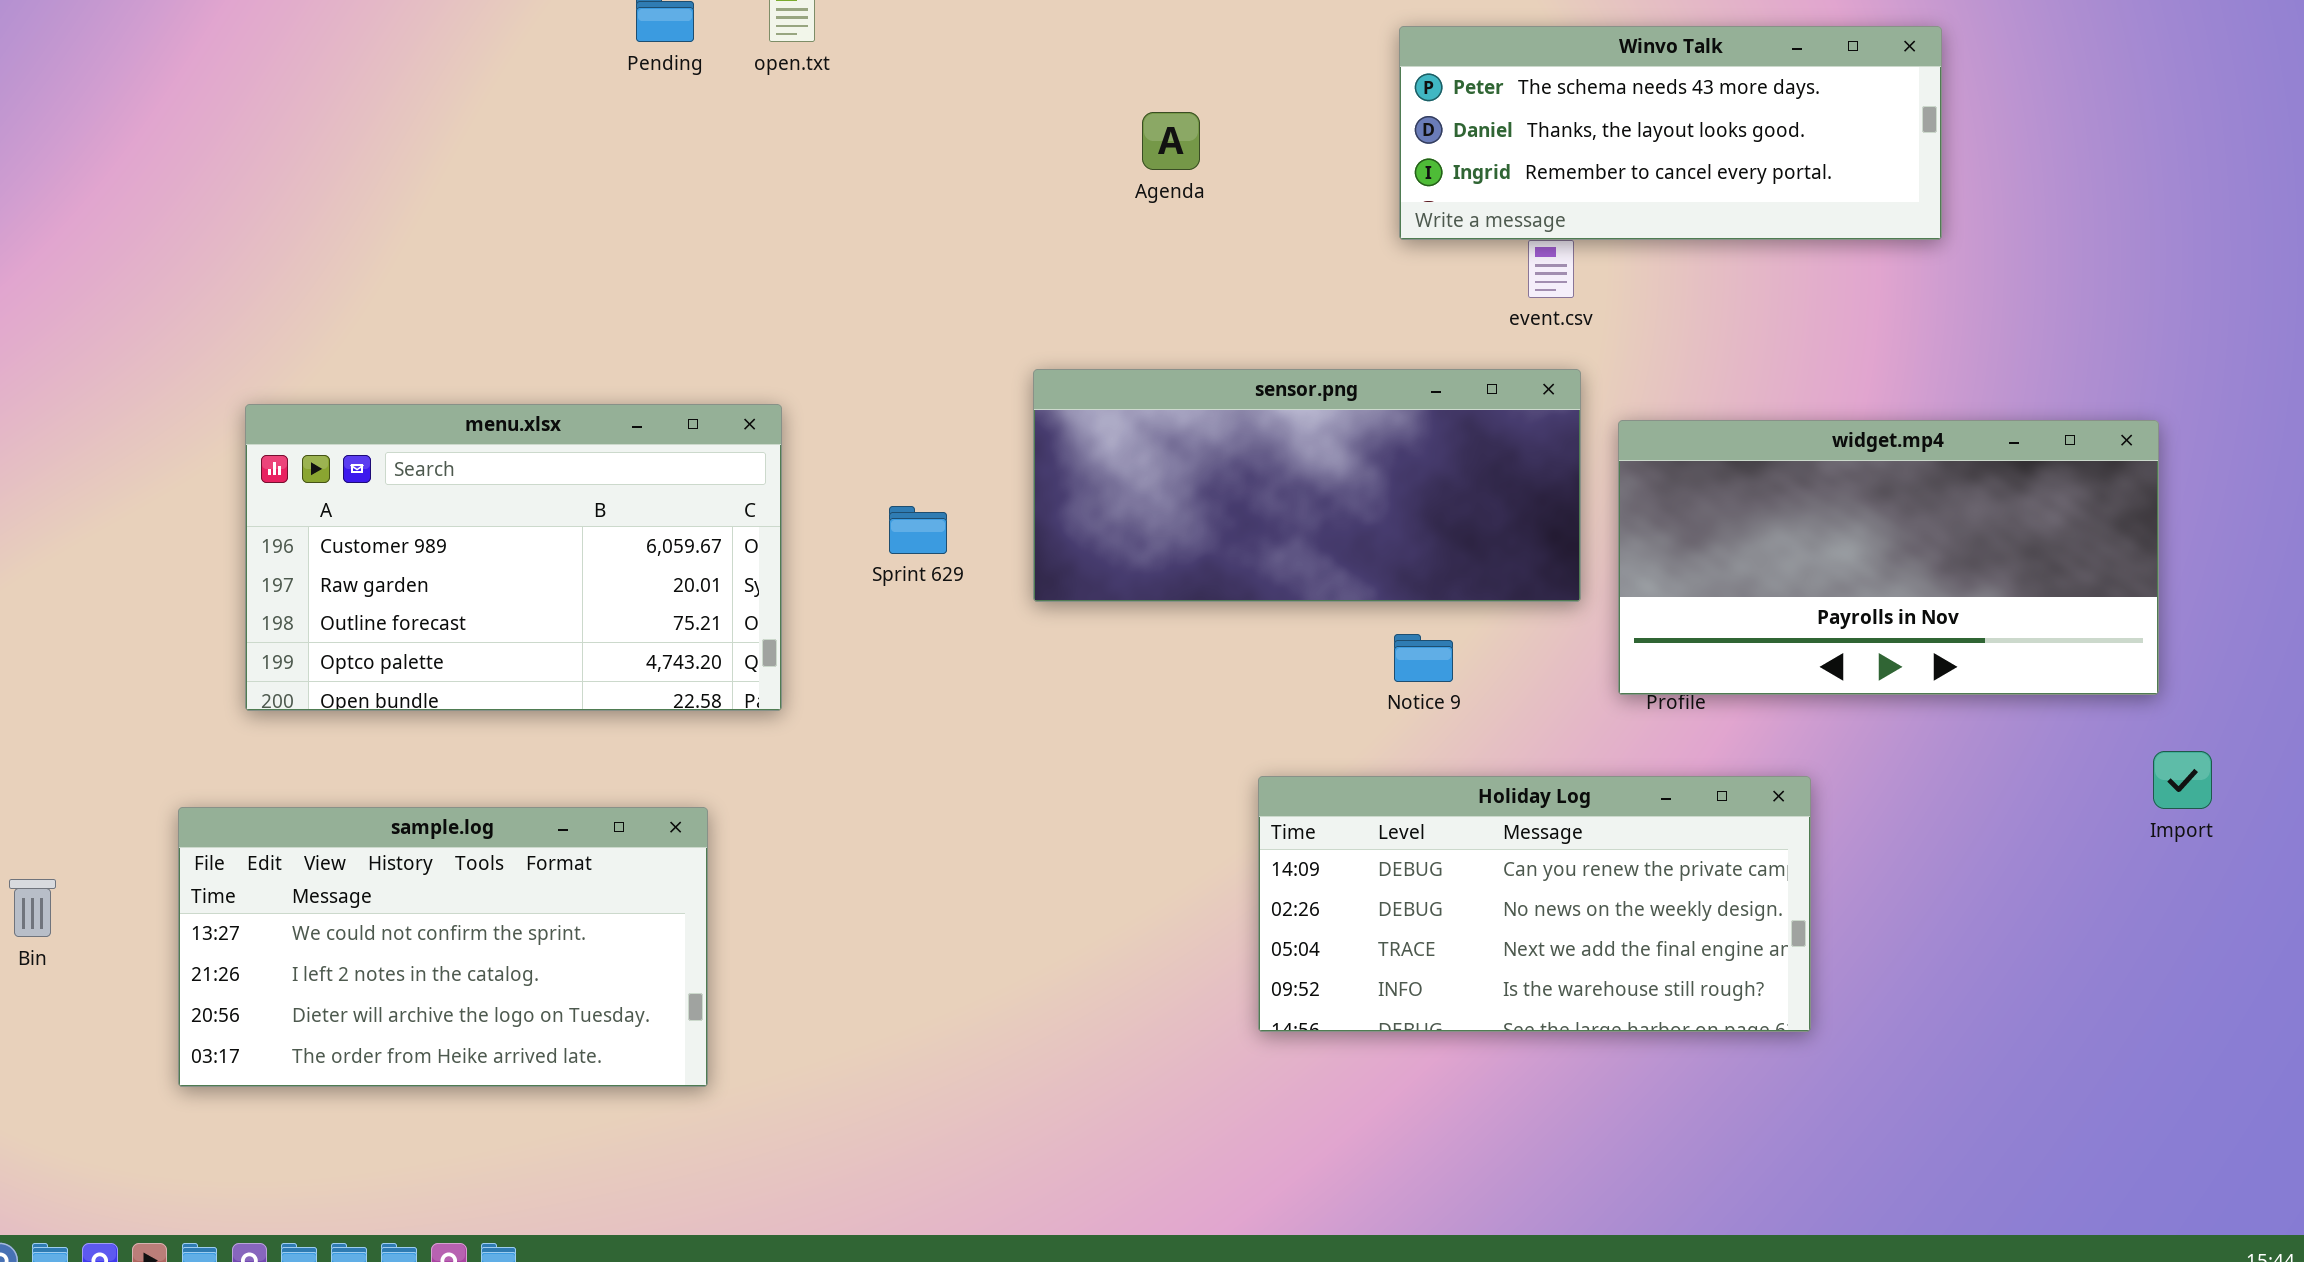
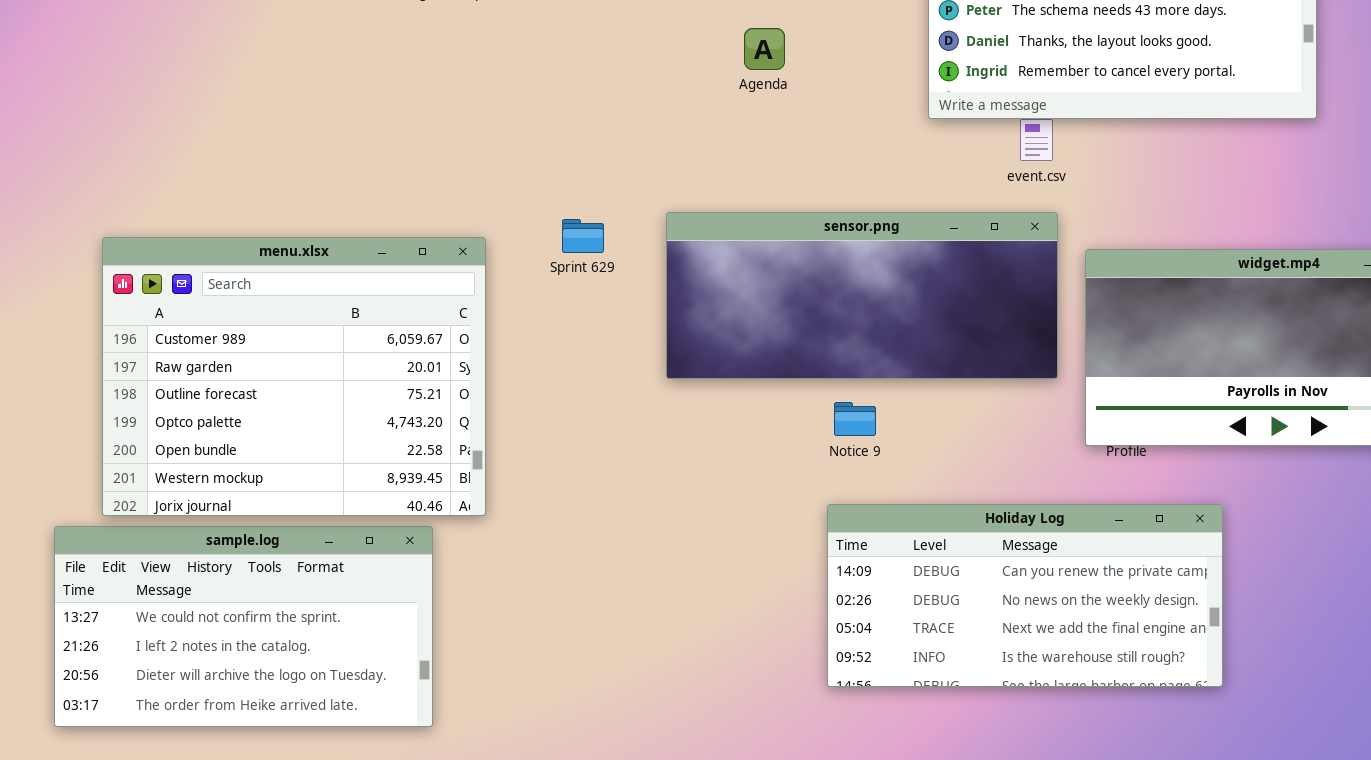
menu.xlsx: [245,404,782,711] -> [102,237,486,516], resized
Sprint 629: [889,506,947,554] -> [562,219,604,253], moved
Notice 9: [1394,634,1453,682] -> [834,402,876,436], moved

